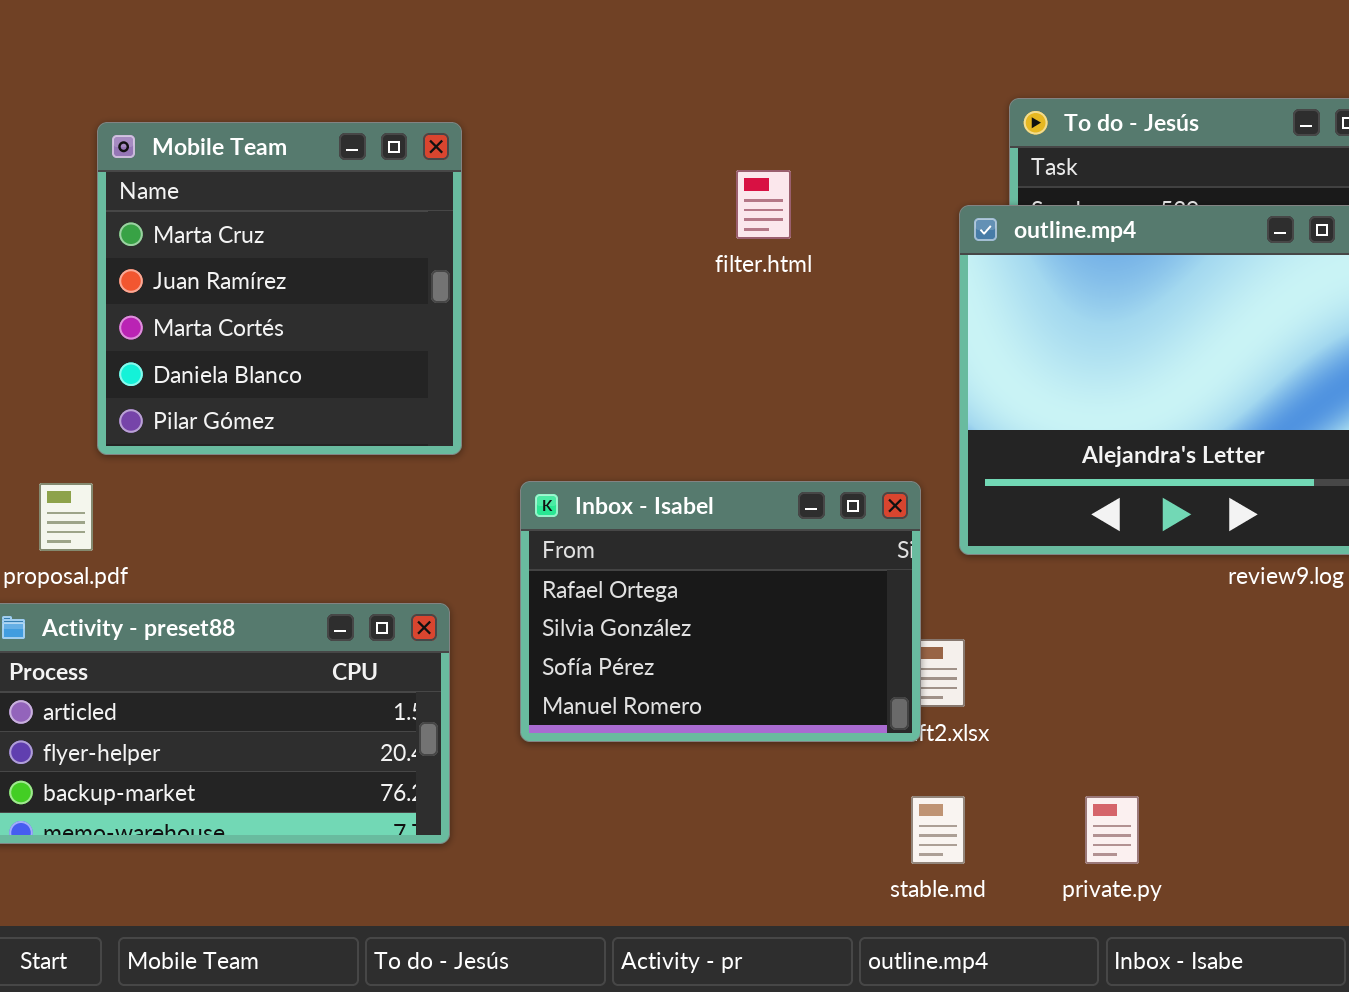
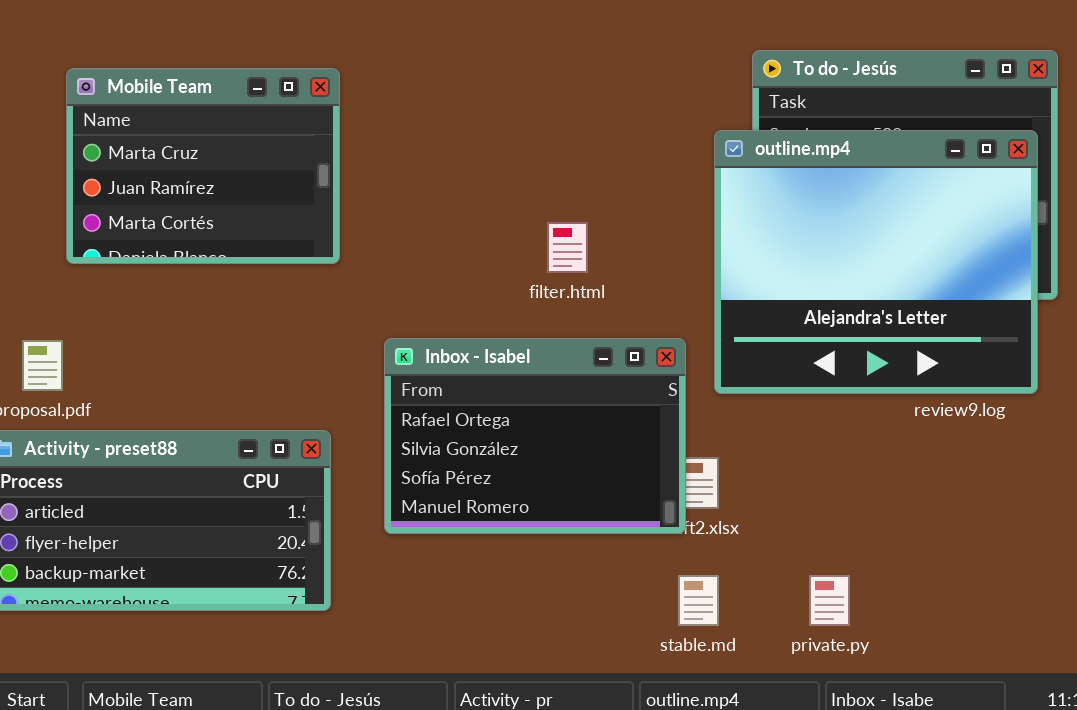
Mobile Team: [97,122,462,455] -> [66,68,340,264], resized
filter.html: [736,170,791,239] -> [547,222,588,273], moved

